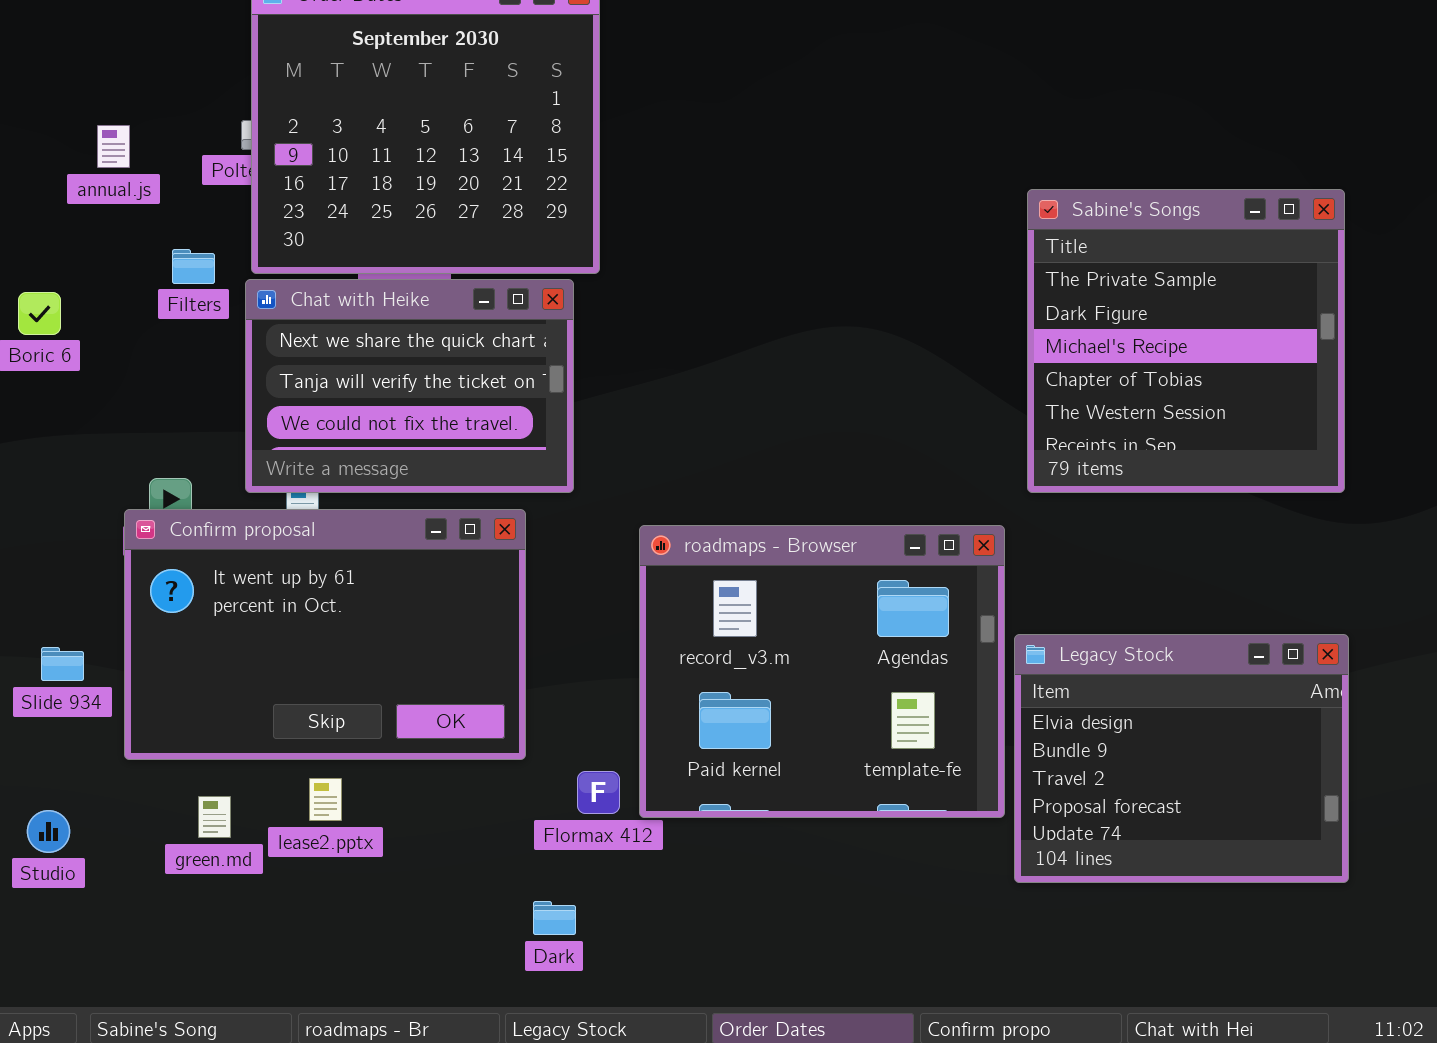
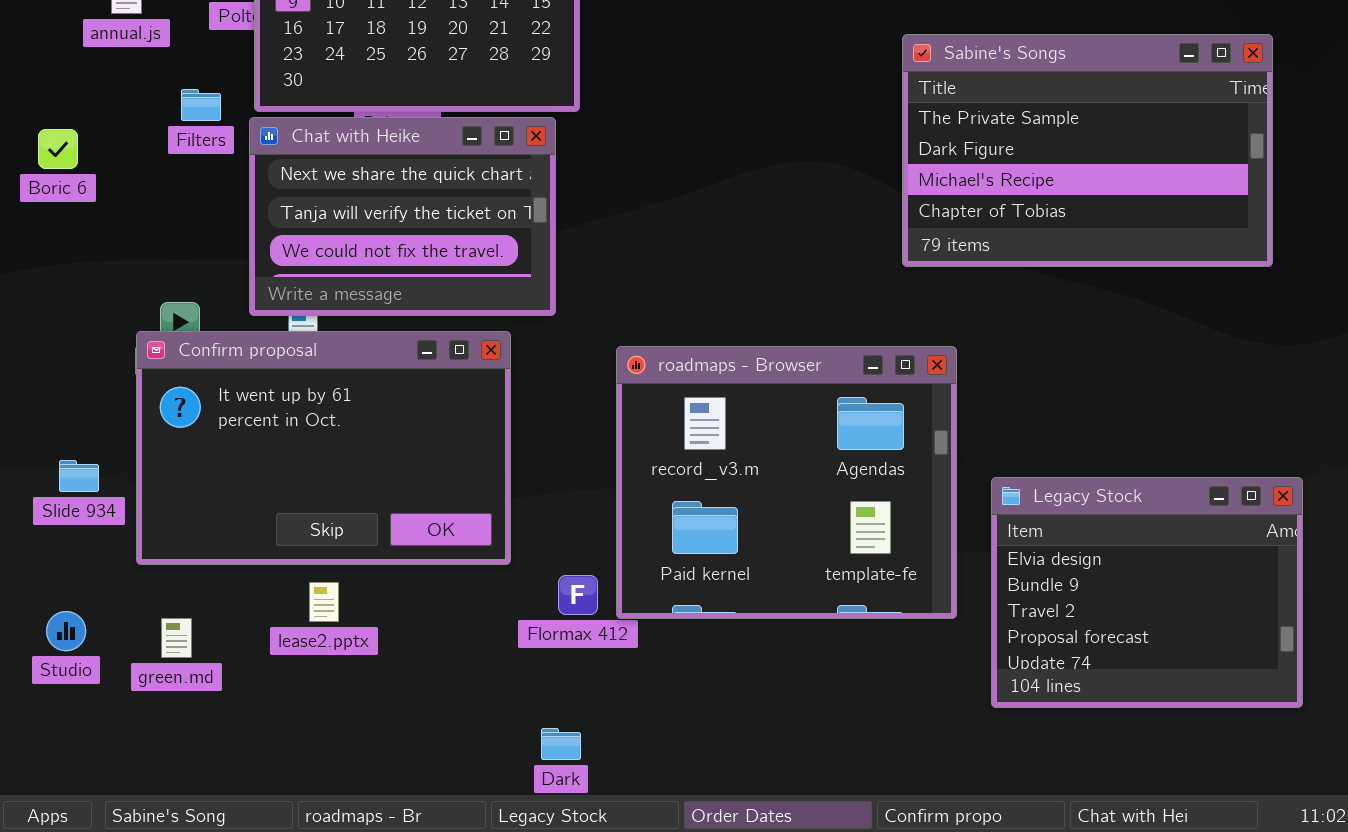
Sabine's Songs: [1027,189,1345,493] -> [902,34,1273,267], resized
Legacy Stock: [1014,634,1349,883] -> [991,477,1303,708], moved
green.md: [198,796,231,838] -> [161,618,192,658], moved
Dark: [533,901,576,935] -> [541,728,581,760], moved

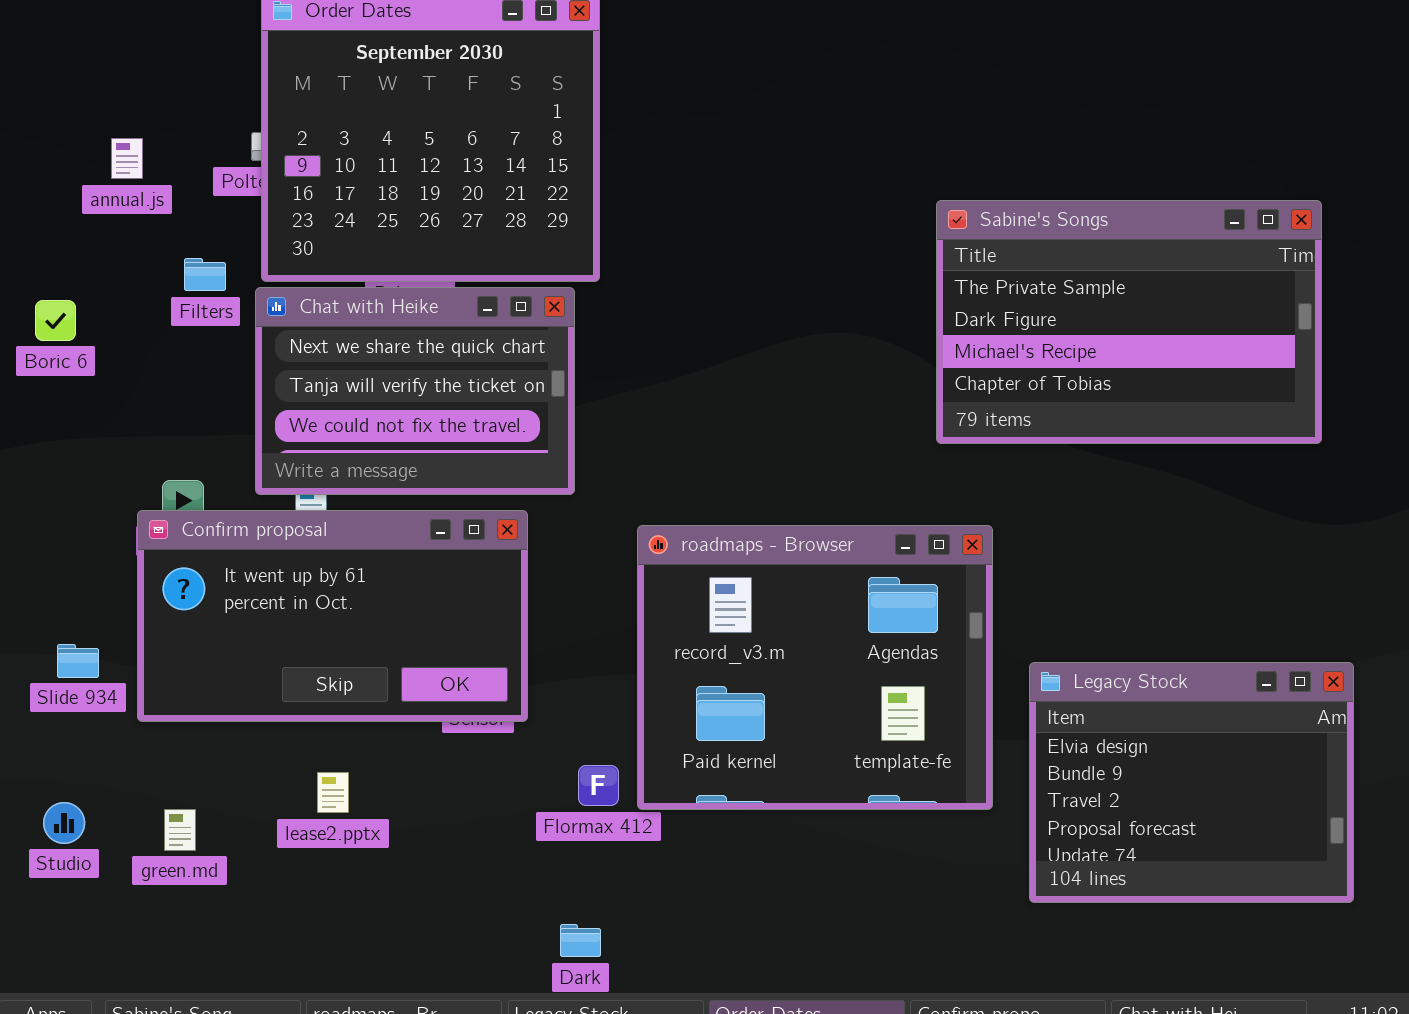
Confirm proposal: [136,331,511,565] -> [137,510,528,722], resized

